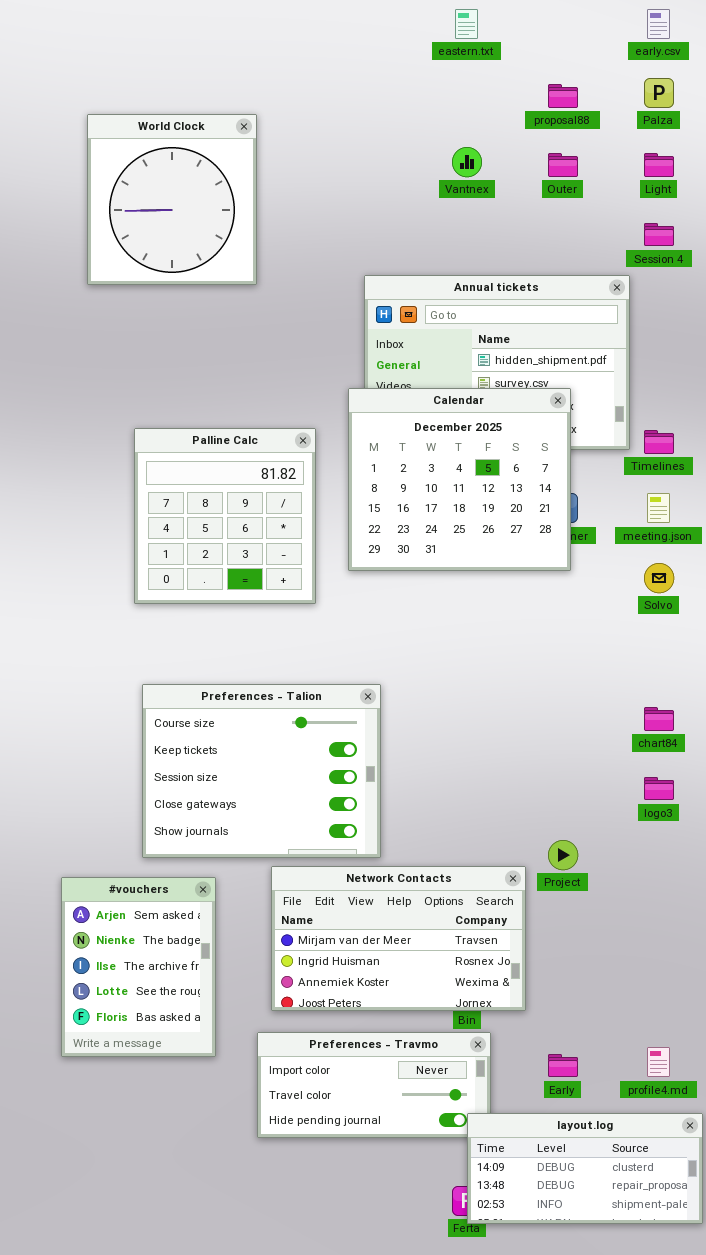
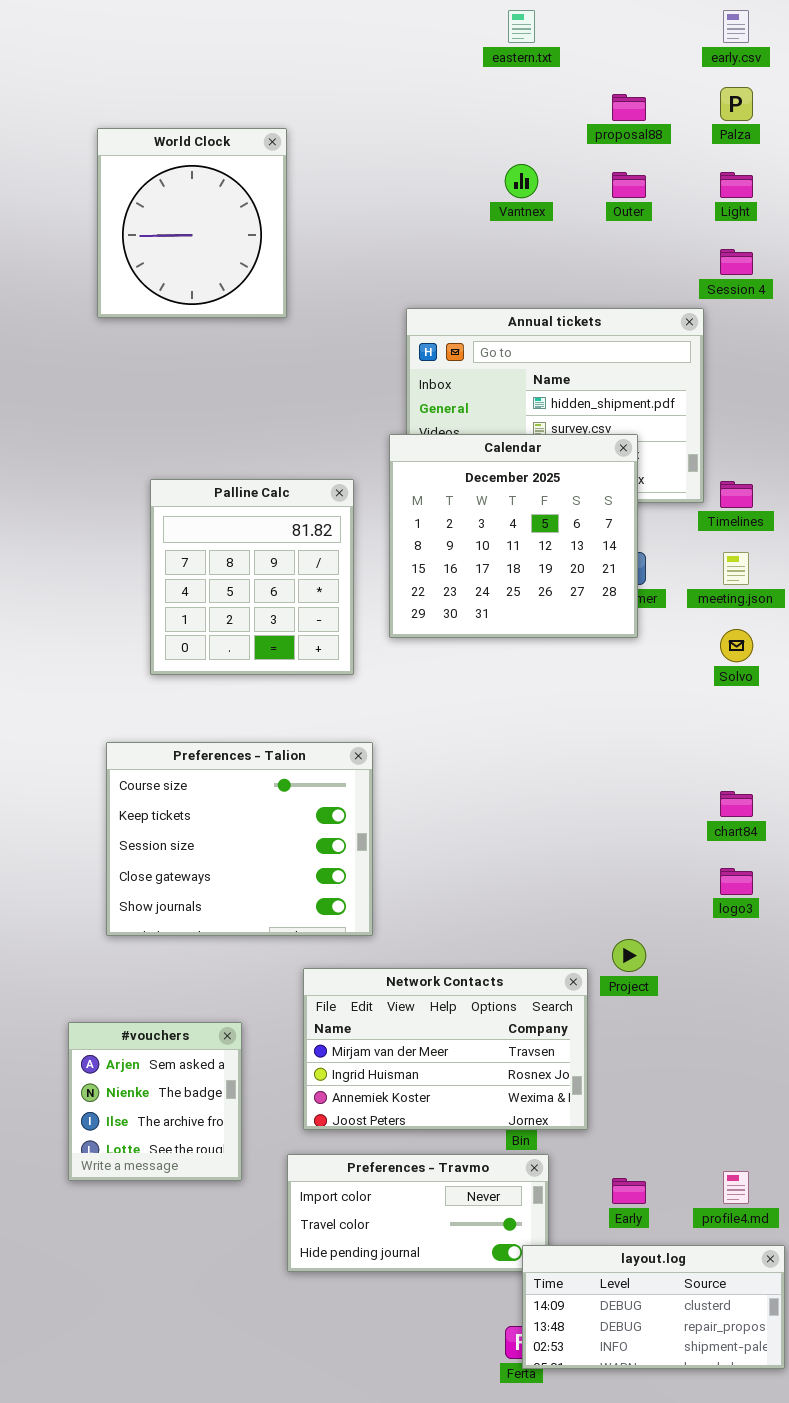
Preferences - Talion: [142,684,381,858] -> [106,742,373,936], moved
#vouchers: [61,877,216,1057] -> [68,1022,242,1181], resized

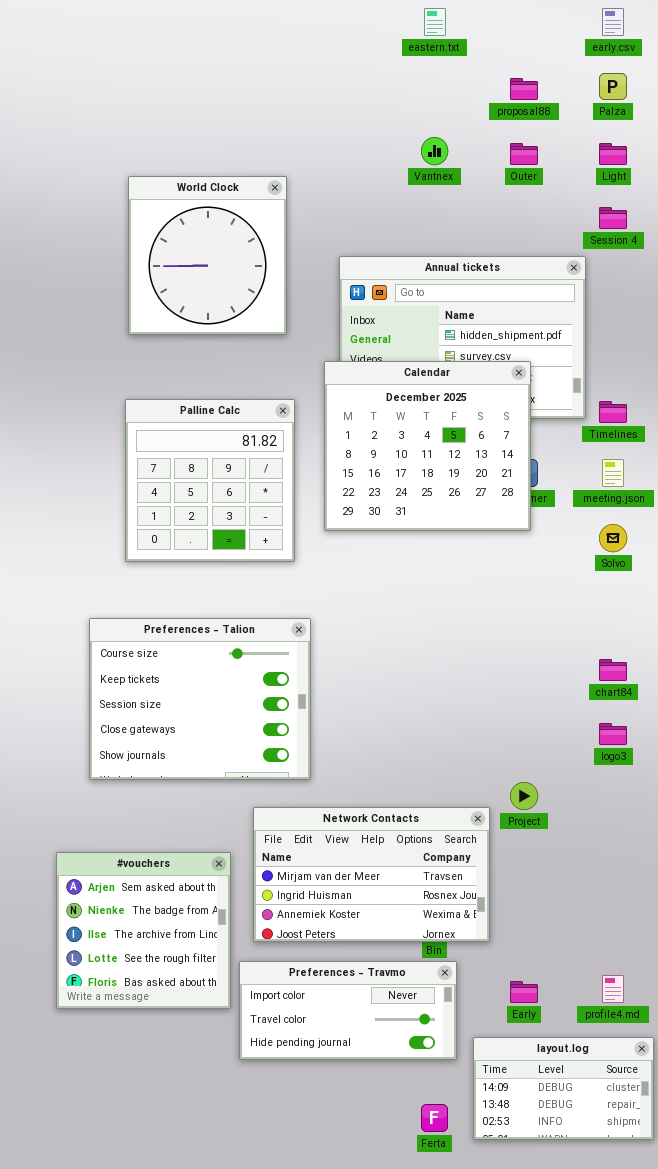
World Clock: [97,128,287,318] -> [128,176,287,335], moved
#vouchers: [68,1022,242,1181] -> [56,852,231,1009], resized
layout.log: [522,1245,785,1369] -> [473,1037,654,1140], resized

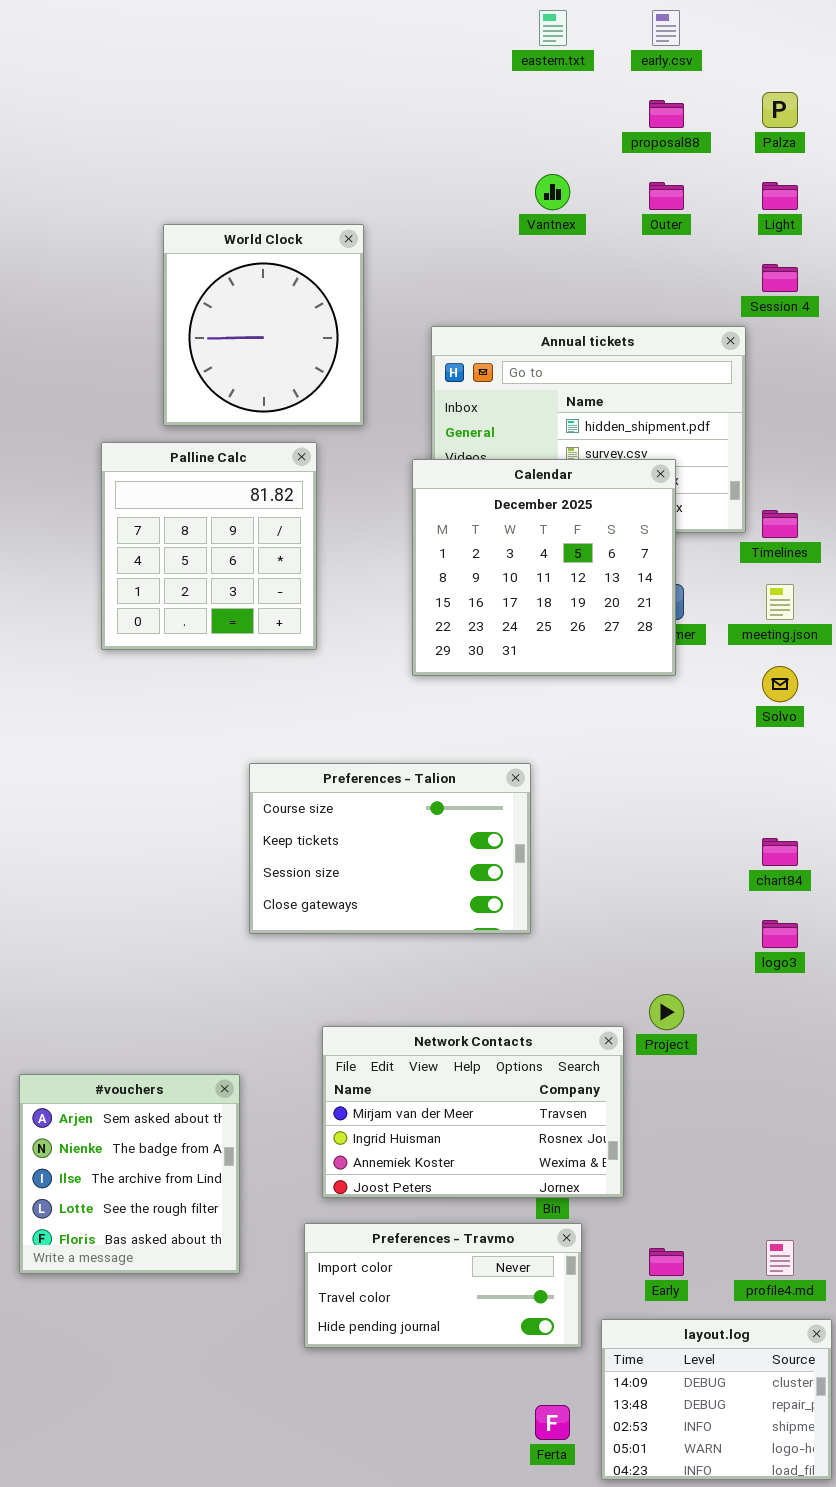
early.csv: [602,8,624,36] -> [652,10,680,46], moved
Palline Calc: [125,399,295,562] -> [101,442,317,650], moved
Preferences - Talion: [89,618,311,780] -> [249,763,531,934], moved, resized
#vouchers: [56,852,231,1009] -> [19,1074,240,1274], moved
layout.log: [473,1037,654,1140] -> [601,1319,832,1480], resized

